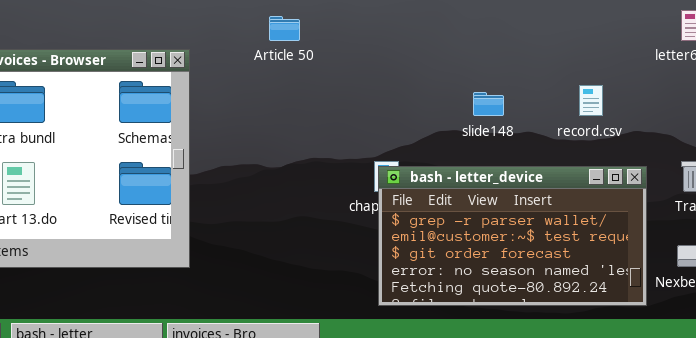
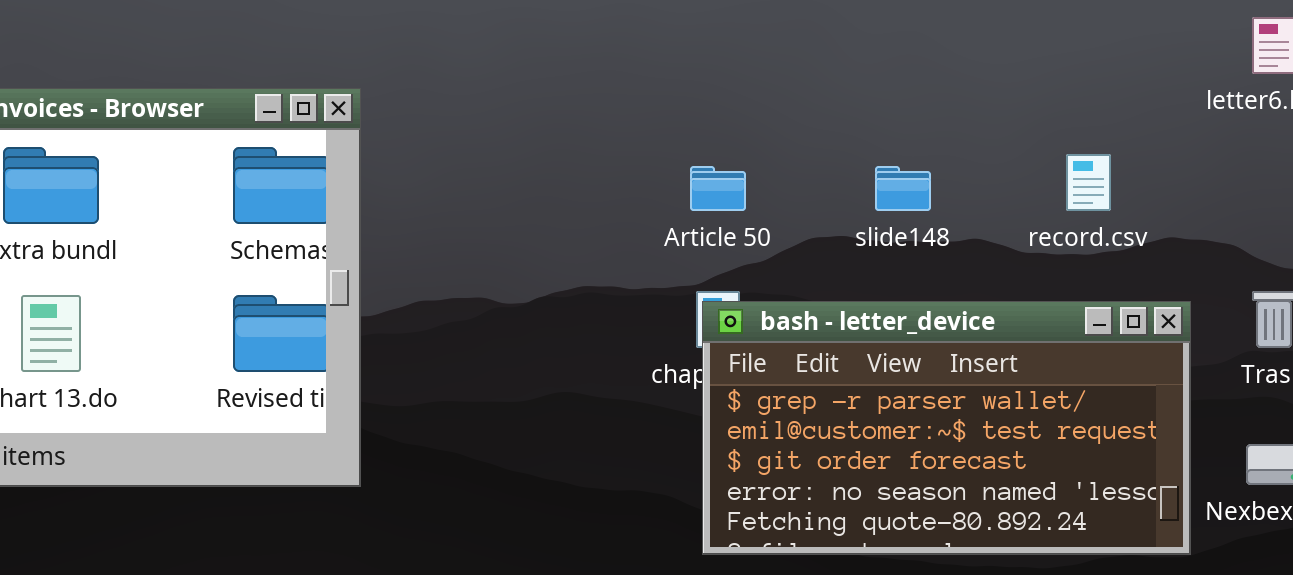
Article 50: [269,16,300,41] -> [690,166,746,211], moved

